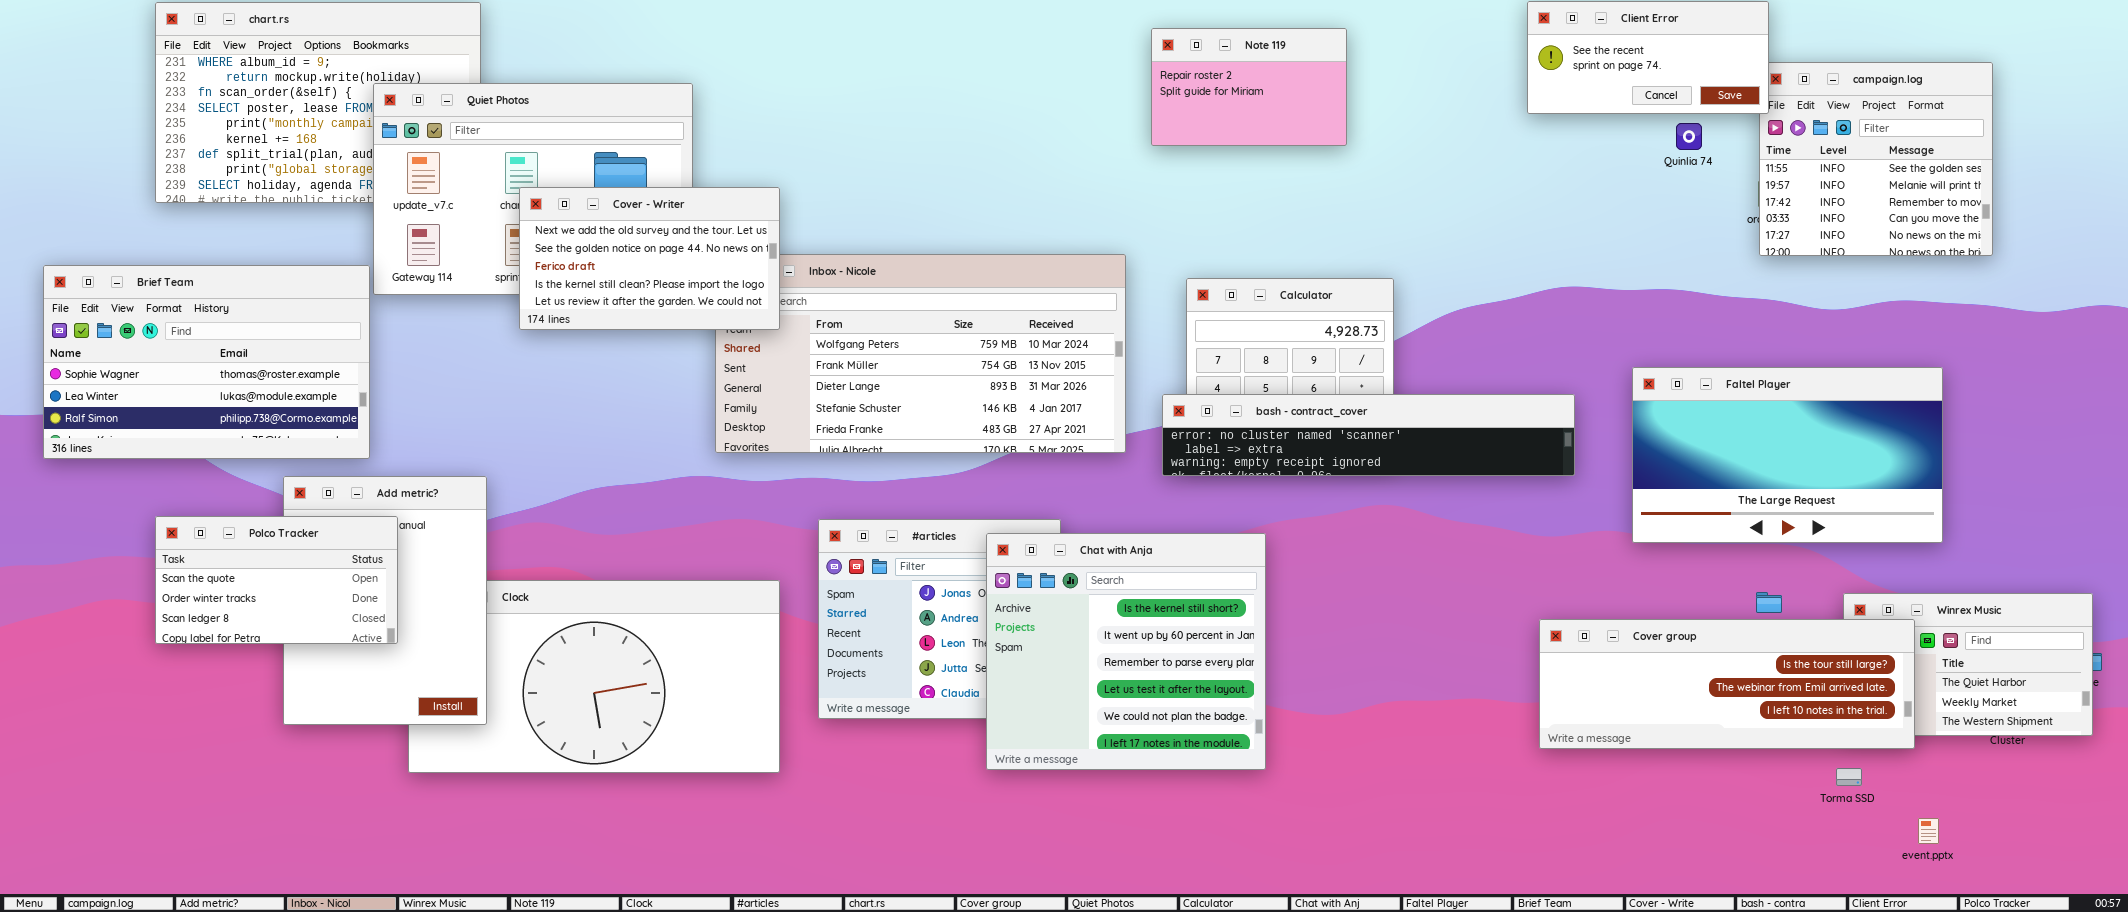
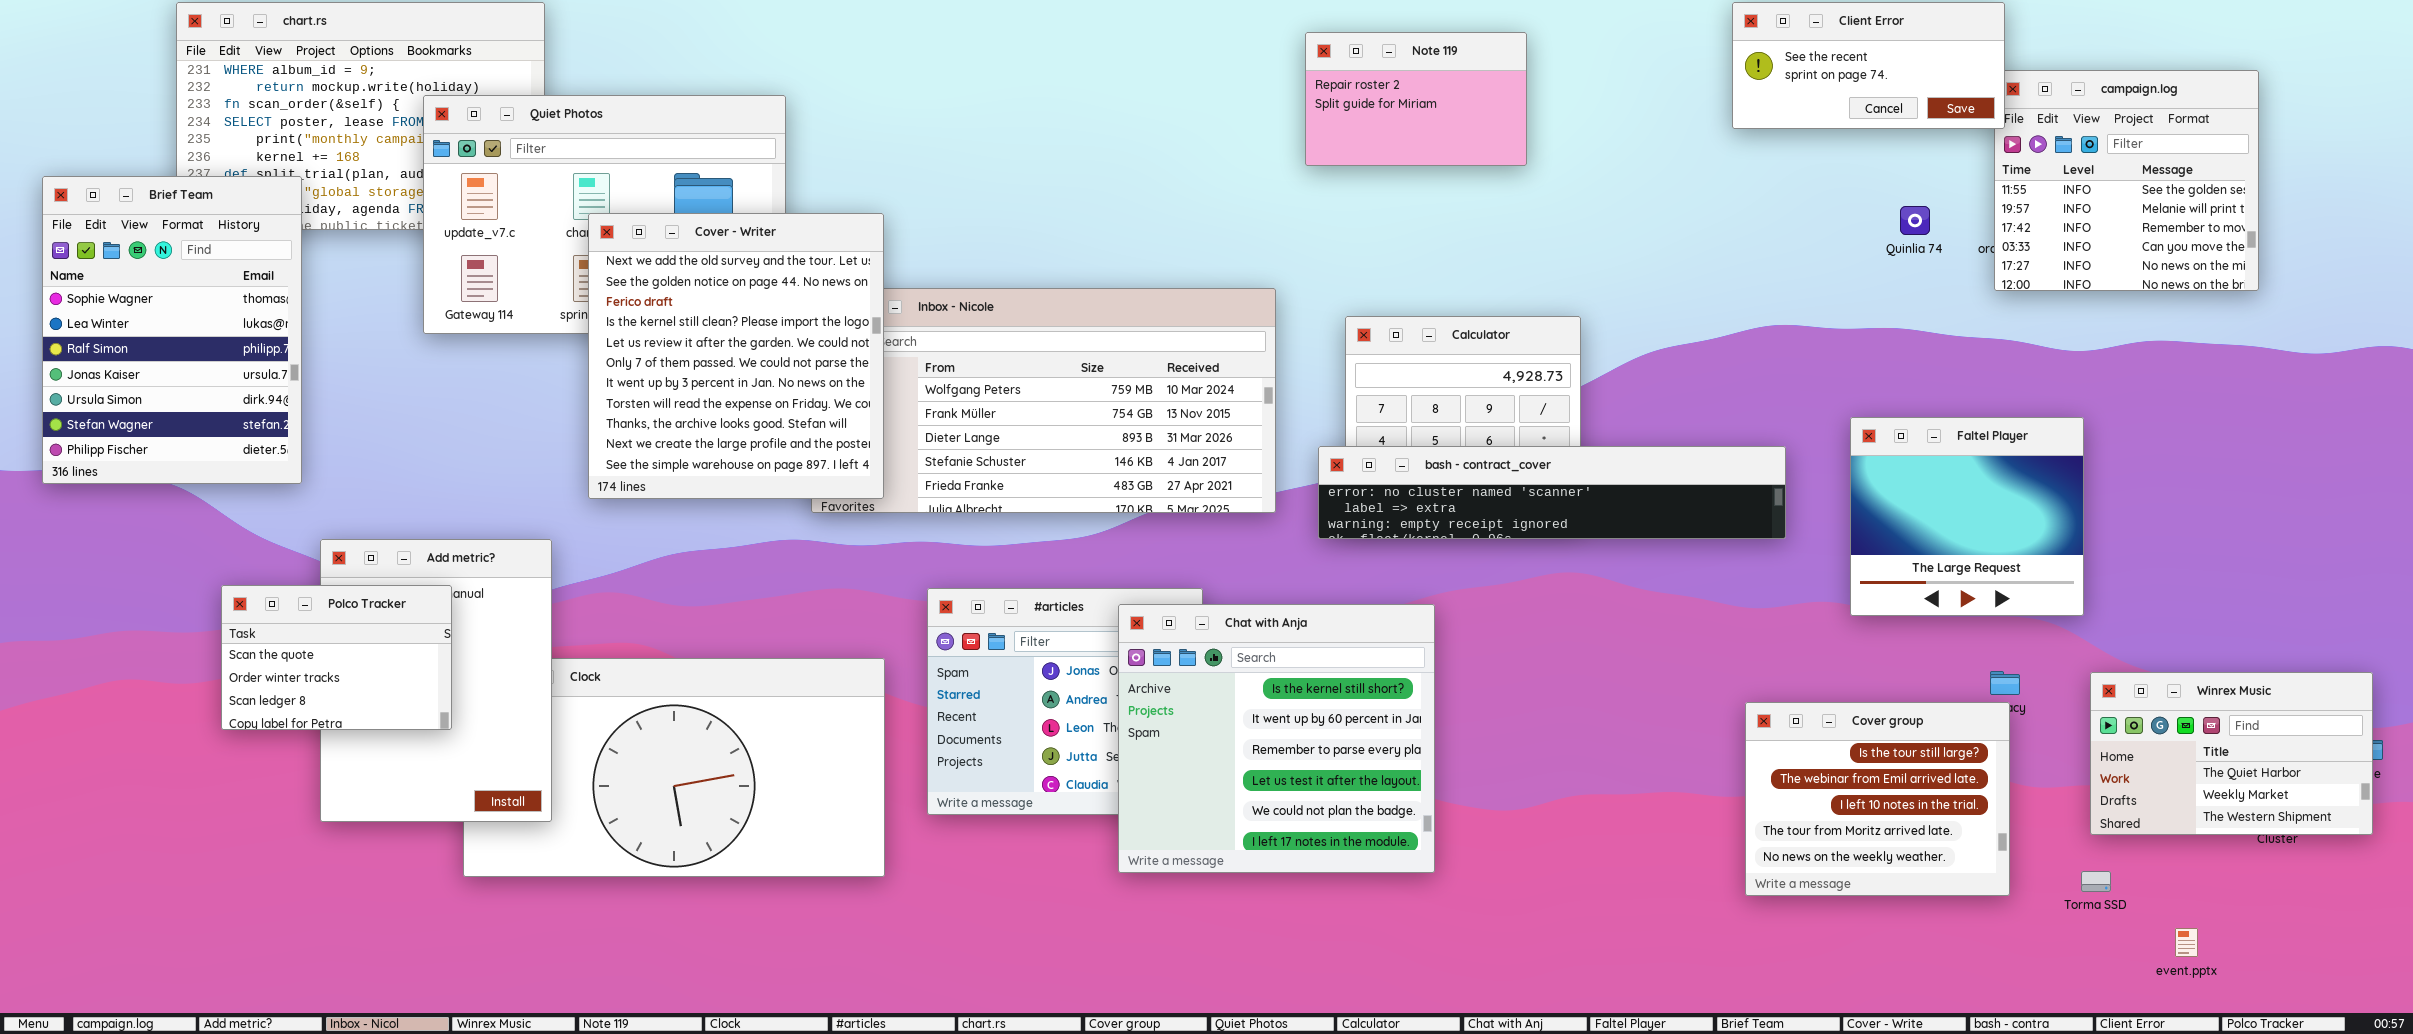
Quinlia 74: [1676,123,1702,150] -> [1900,206,1930,235], moved
Cover - Writer: [519,187,780,330] -> [588,213,884,499], resized
Brief Team: [43,265,370,459] -> [42,176,302,484], moved, resized
Faltel Player: [1632,367,1943,543] -> [1850,417,2084,616], resized
Polco Tracker: [155,516,398,644] -> [221,585,452,730], resized
Cover group: [1539,619,1915,749] -> [1745,702,2010,896], resized

